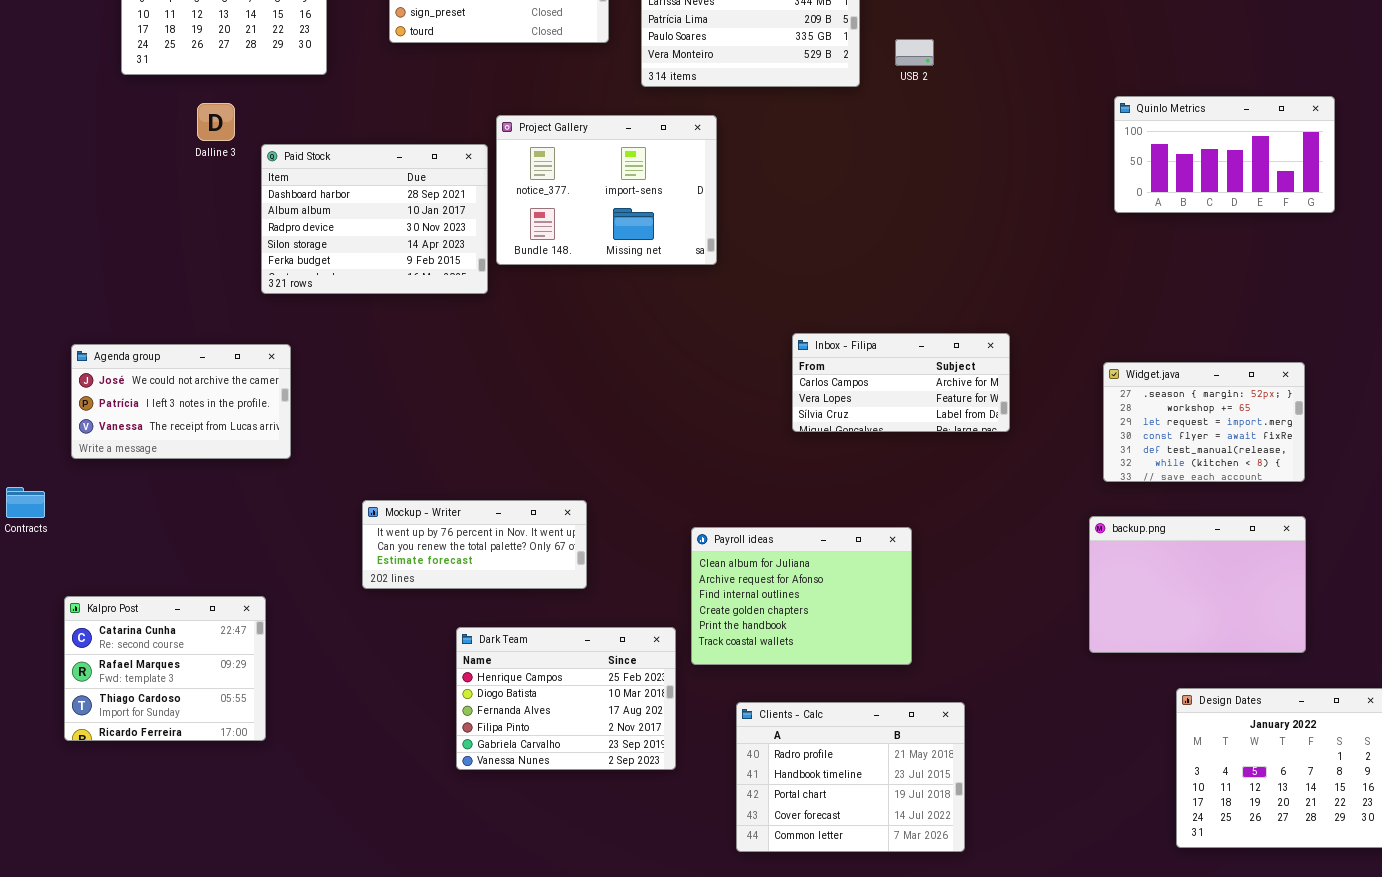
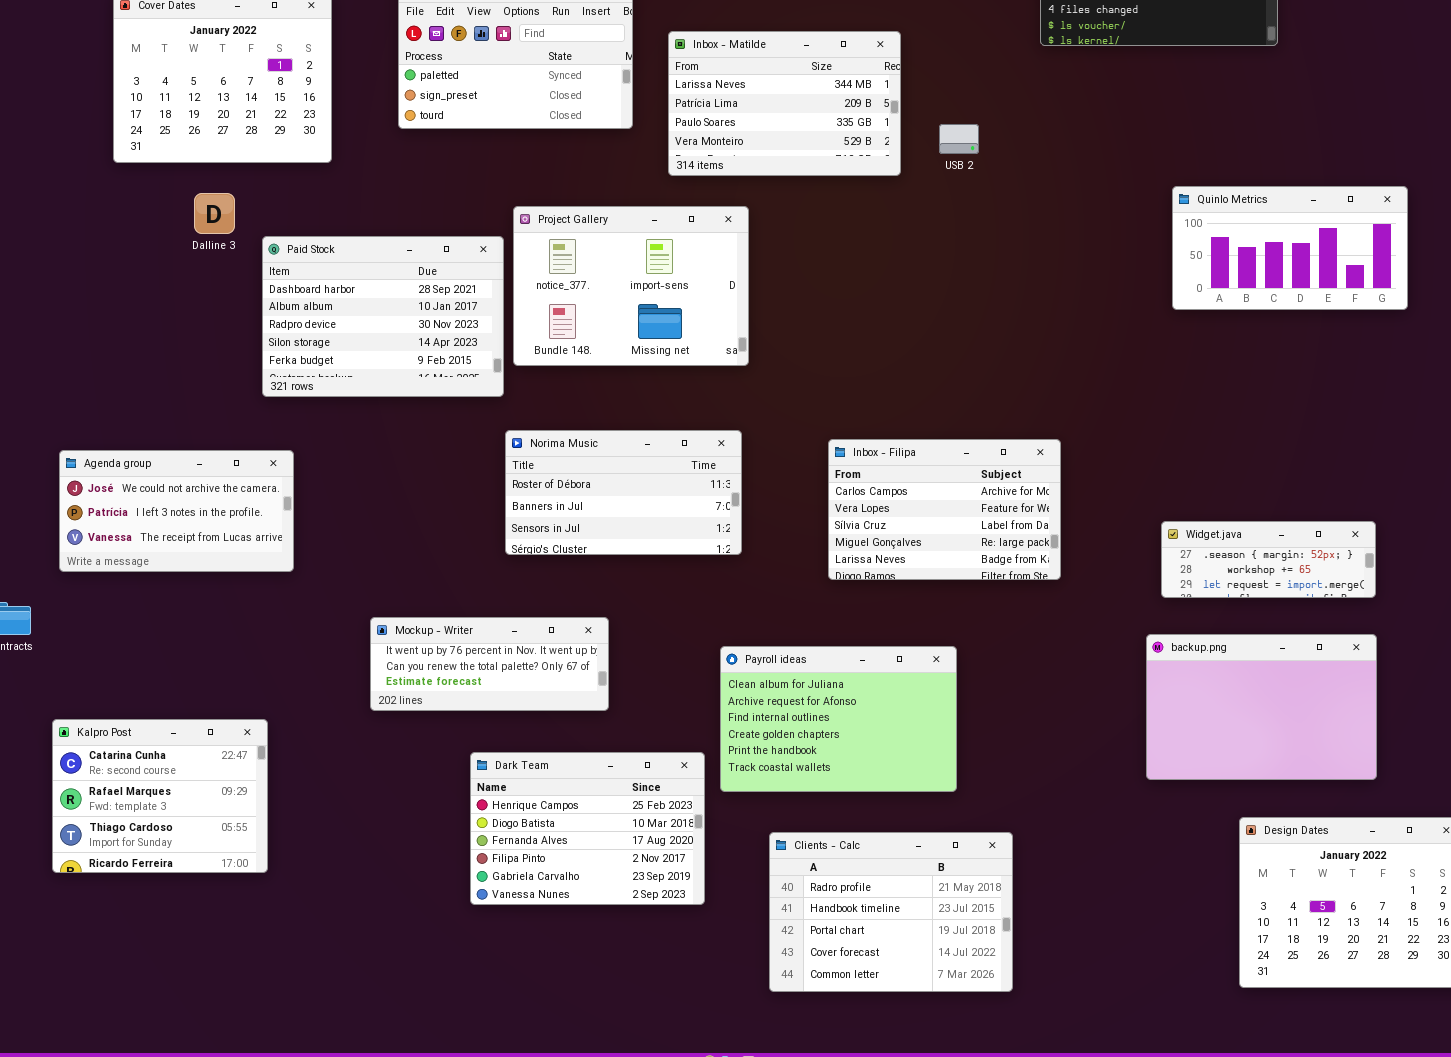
Norima Music: none -> [505,430,742,555], opened
Inbox - Filipa: [792,333,1010,432] -> [828,439,1061,580], resized
Widget.java: [1103,362,1305,482] -> [1161,521,1376,598], resized

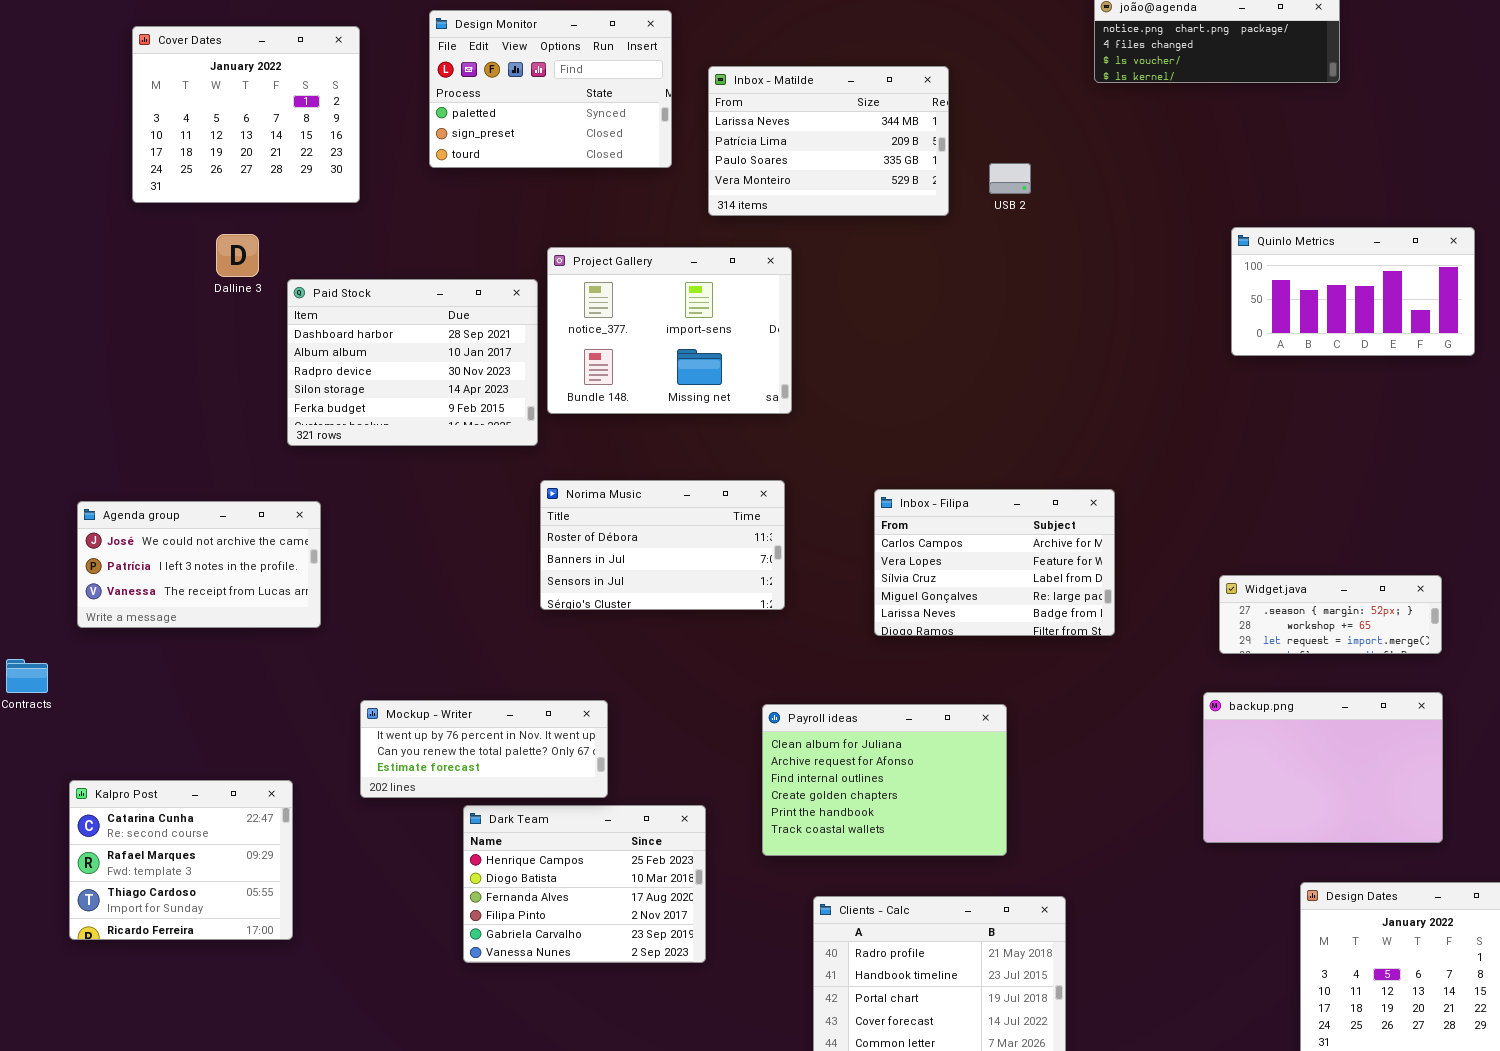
Mockup - Writer: [370,617,609,711] -> [360,700,608,798], moved
Dark Team: [470,752,705,905] -> [463,805,706,963], moved

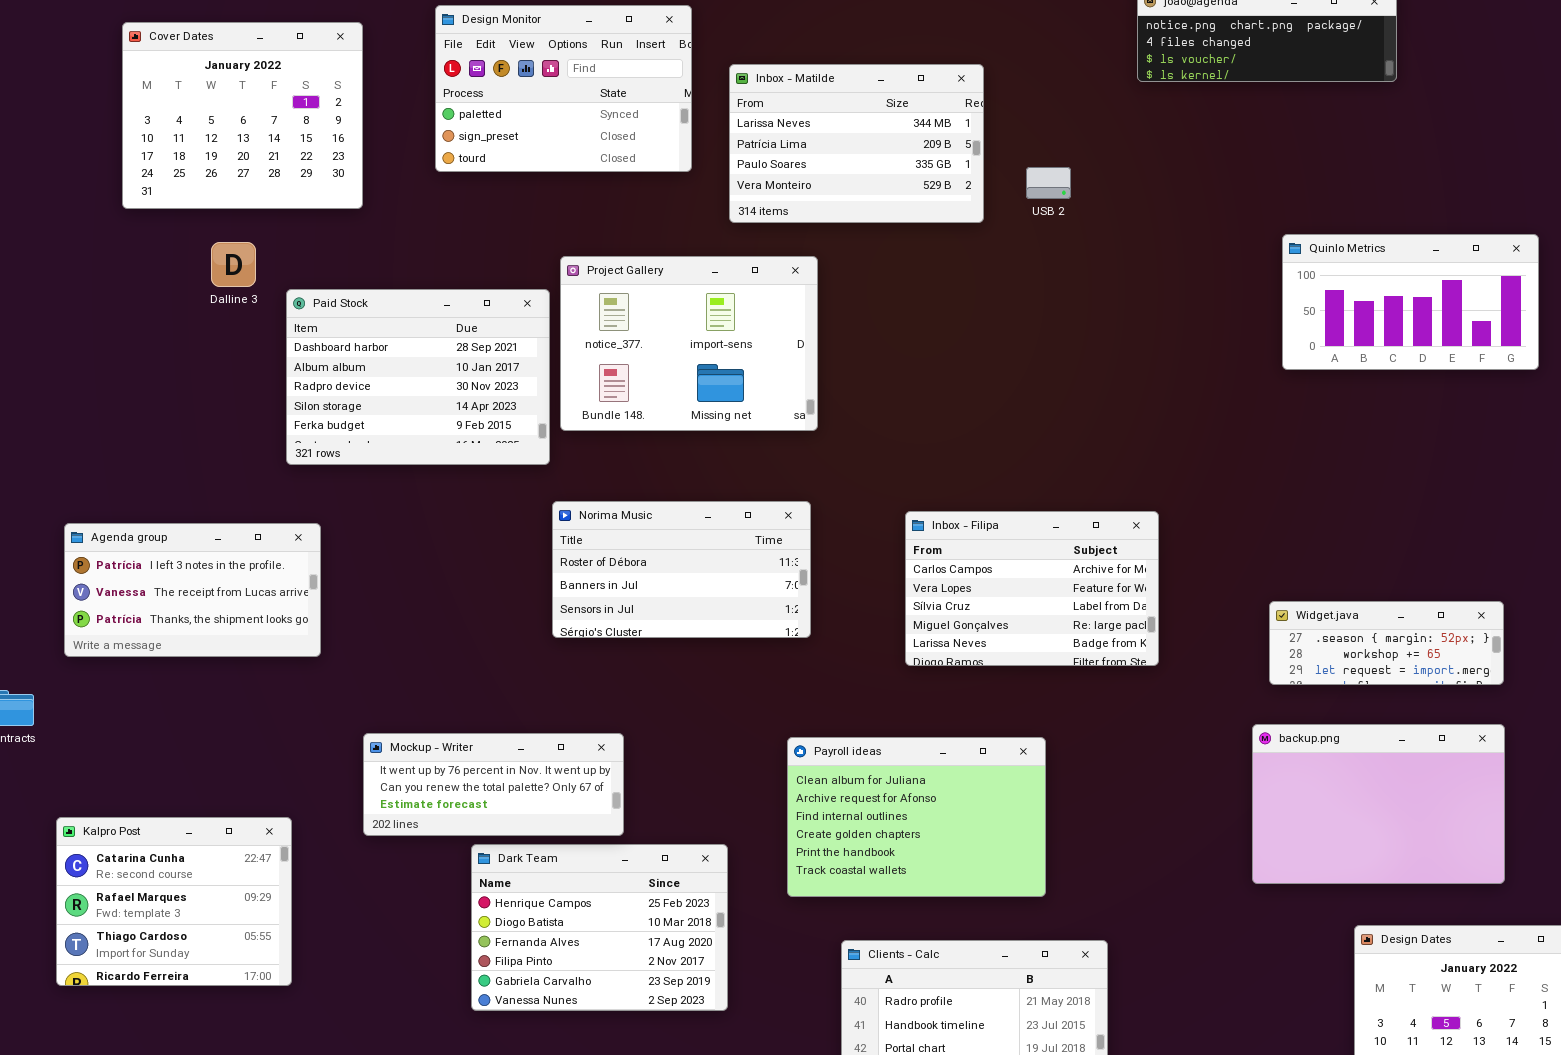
Agenda group: [77,501,321,628] -> [64,523,321,657], scrolled down 1 row

